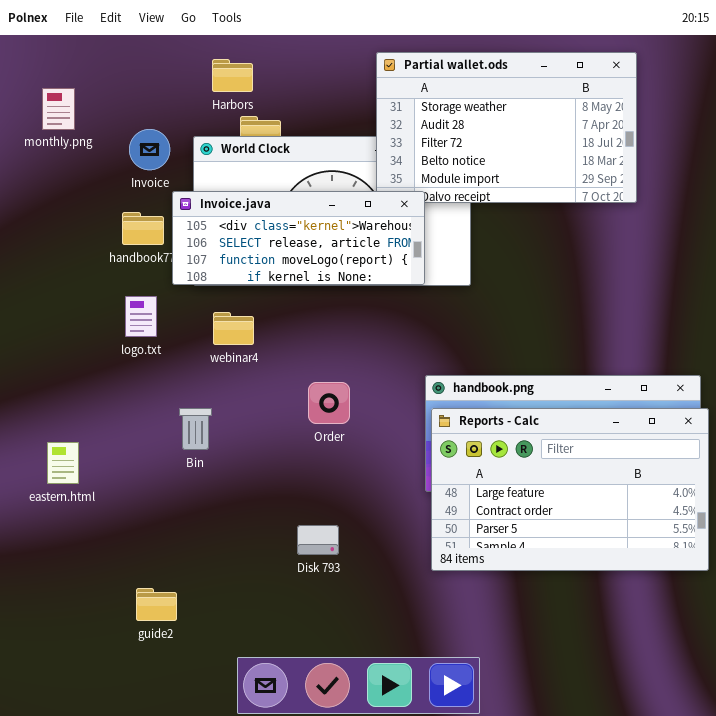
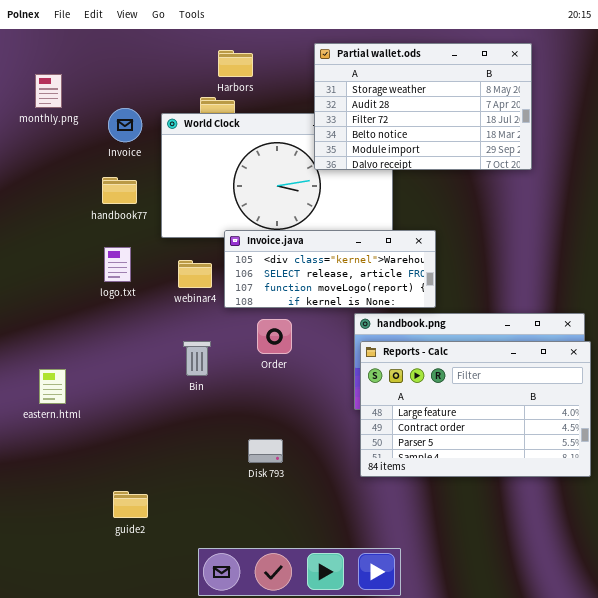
Harbors: [212,59,253,92] -> [218,50,253,77], moved
Invoice.java: [172,191,425,285] -> [224,230,436,308], moved
Bin: [179,408,212,450] -> [183,341,211,376], moved

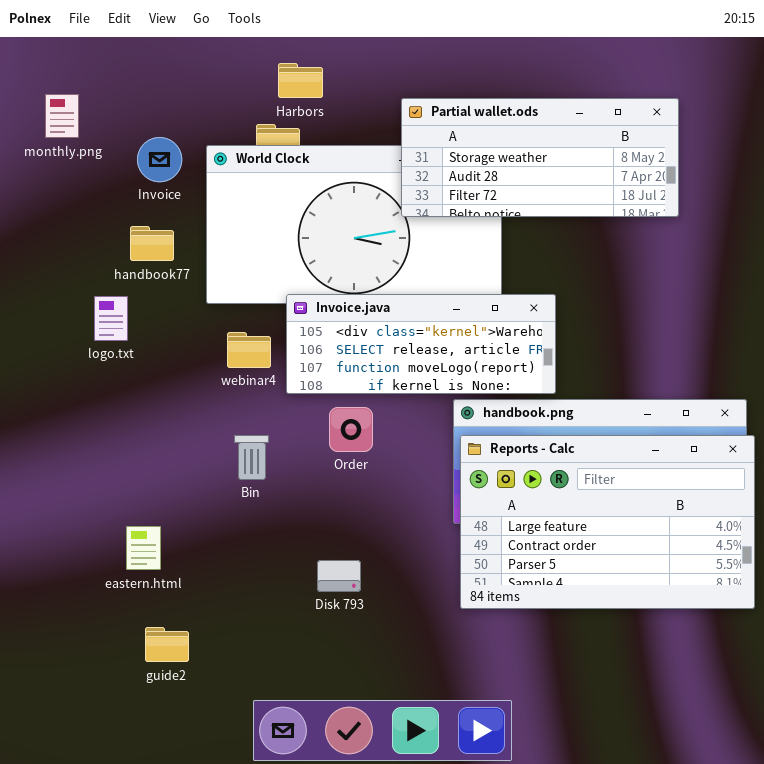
Partial wallet.ods: [314,43,532,170] -> [401,98,679,217], resized
logo.txt: [104,247,131,282] -> [94,296,128,341], moved
eastern.html: [39,369,66,404] -> [126,526,161,570], moved

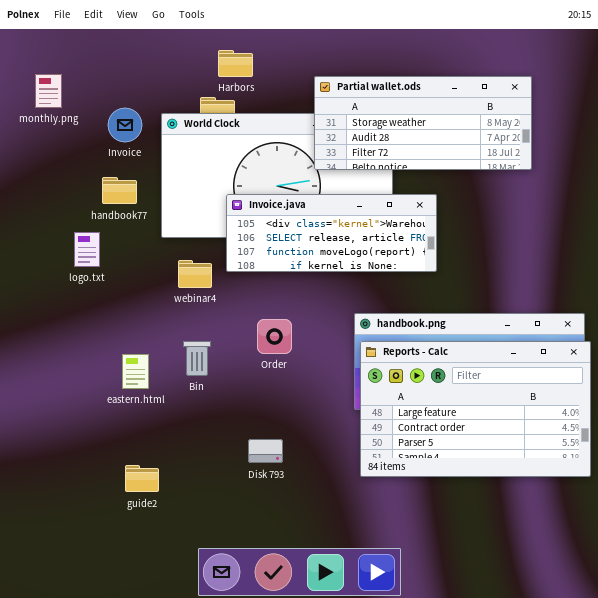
Invoice.java: [286,294,556,394] -> [226,194,437,272], moved
eastern.html: [126,526,161,570] -> [122,354,149,389], moved
guide2: [145,627,189,662] -> [125,465,159,492], moved

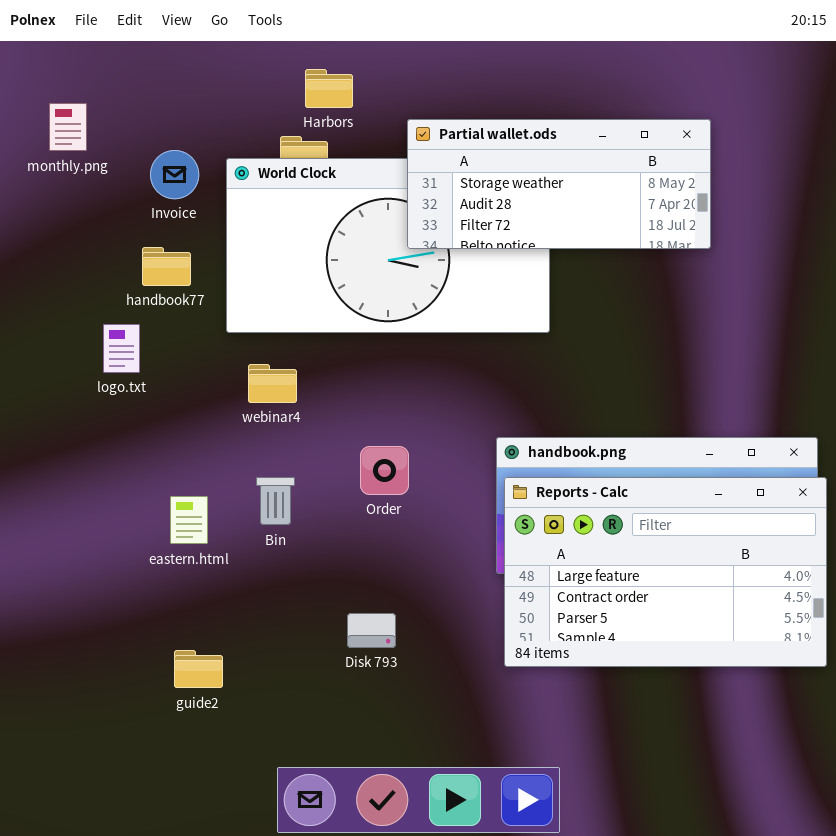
Partial wallet.ods: [314,76,532,170] -> [407,119,711,249], moved
Invoice.java: [226,194,437,272] -> none, closed

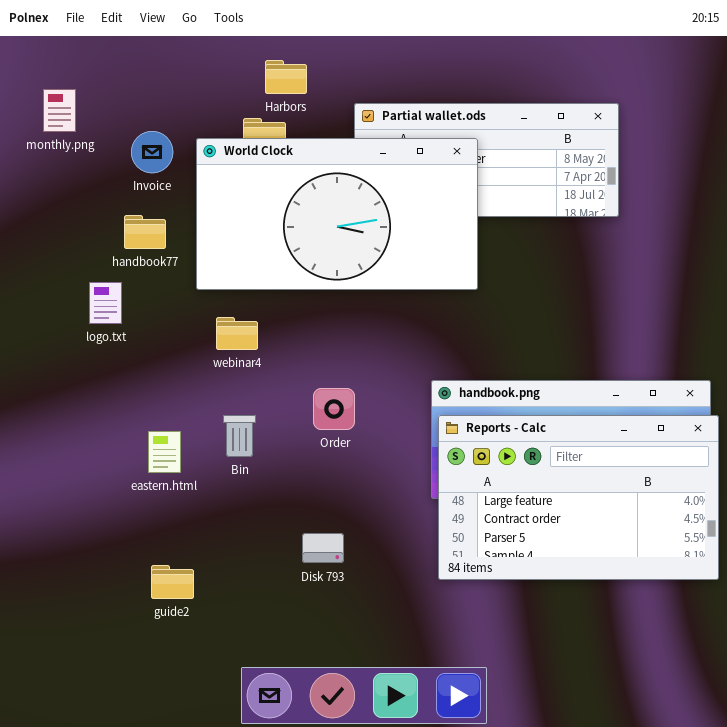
World Clock: [226,158,550,333] -> [196,138,478,290], raised

